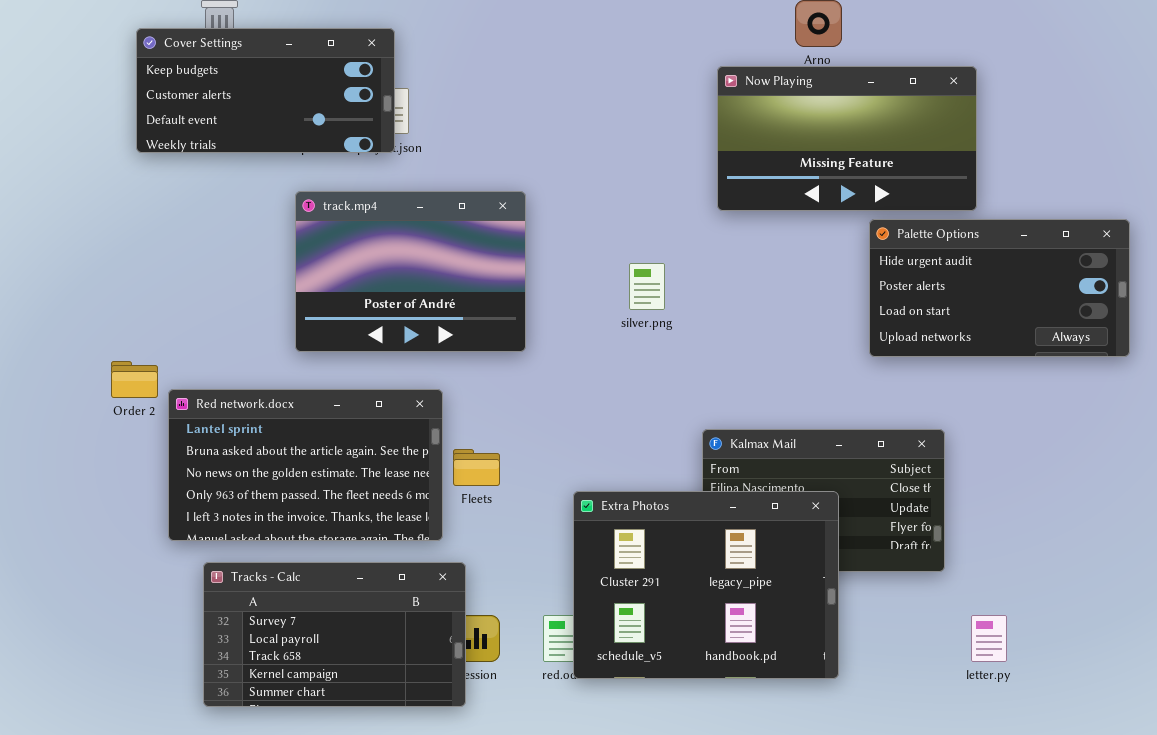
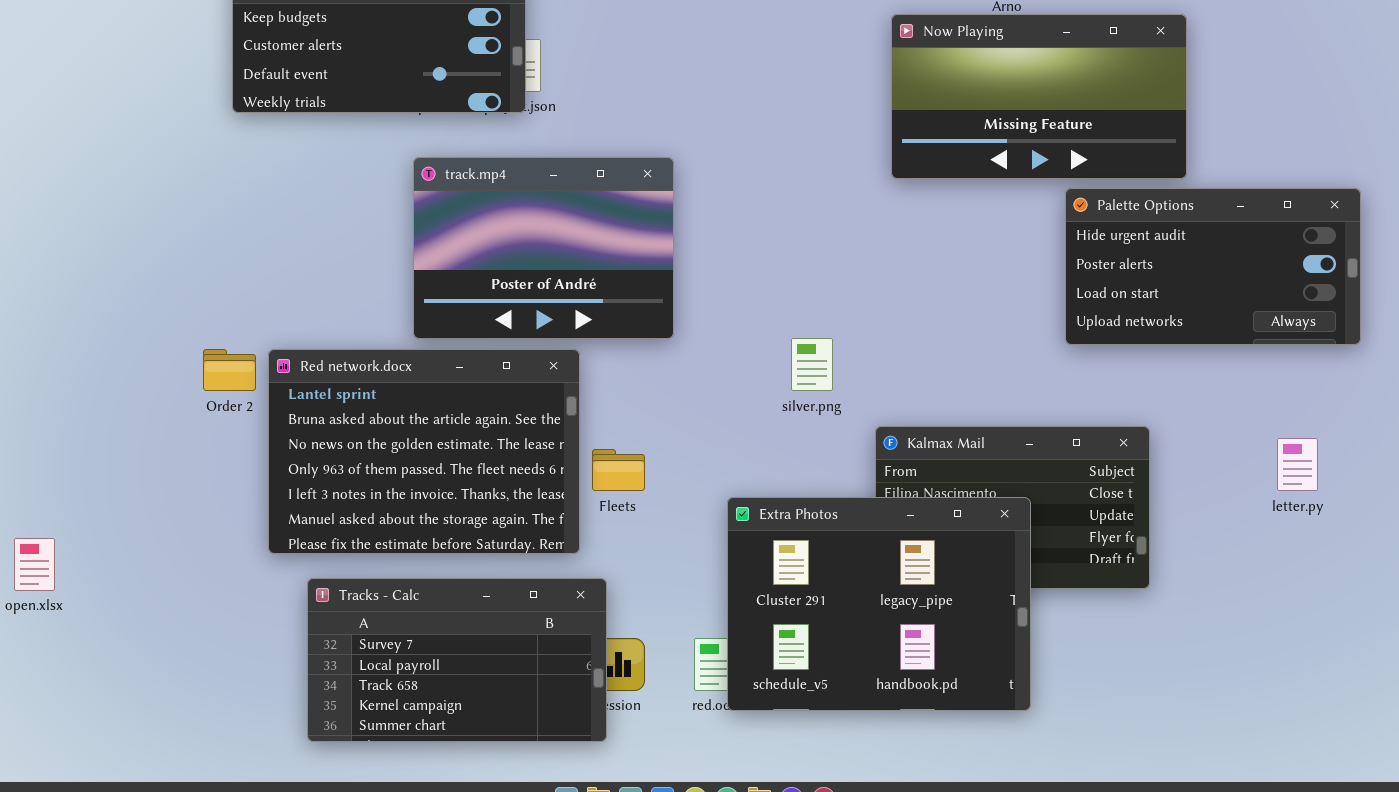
silver.png: [629,263,665,310] -> [791,338,833,391], moved
Red network.docx: [168,389,443,541] -> [268,349,580,554], resized
letter.py: [971,615,1007,662] -> [1277,438,1318,491], moved

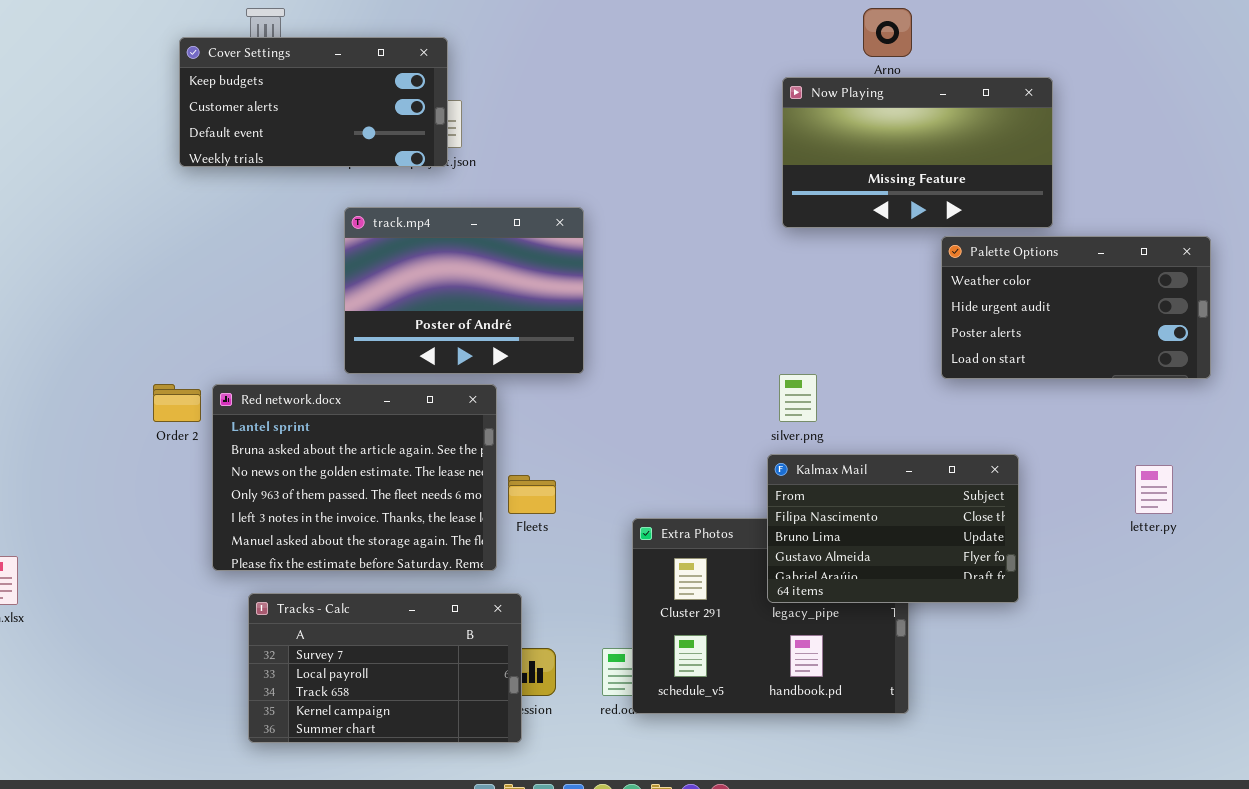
Palette Options: [1065,188,1361,345] -> [941,236,1211,379], scrolled up 1 row
silver.png: [791,338,833,391] -> [779,374,817,422], moved
Kalmax Mail: [875,426,1150,589] -> [767,454,1019,603], raised

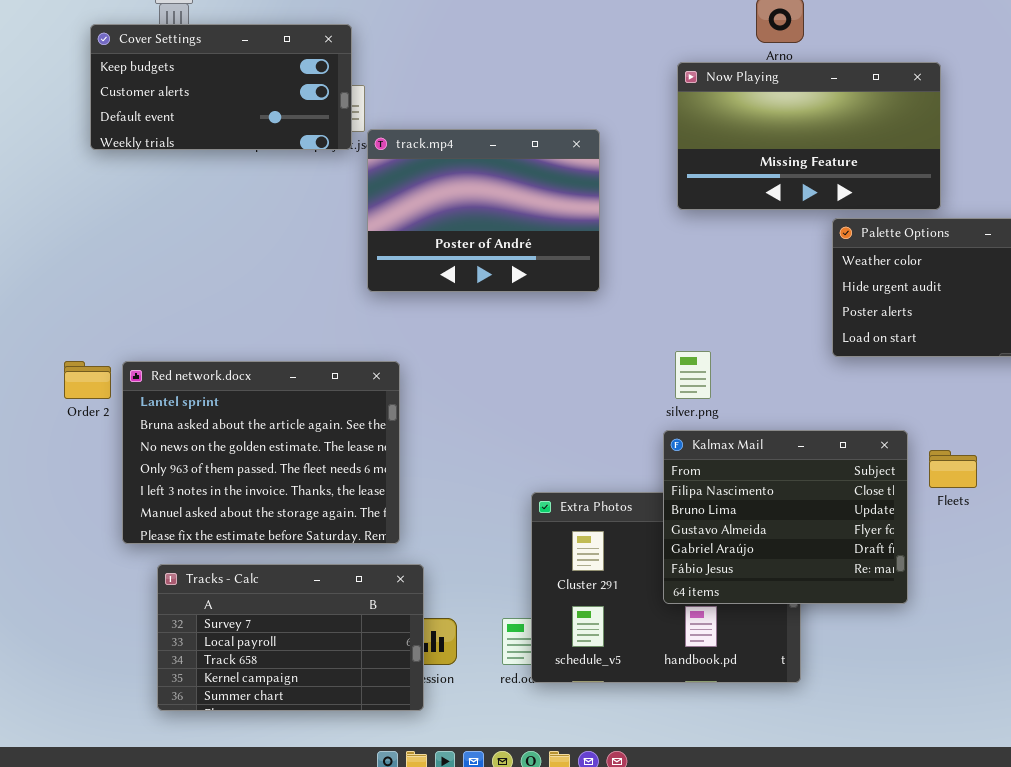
track.mp4: [344,207,584,374] -> [367,129,600,292], moved
Kalmax Mail: [767,454,1019,603] -> [663,430,908,604], resized
Fleets: [508,475,556,514] -> [929,450,977,488], moved

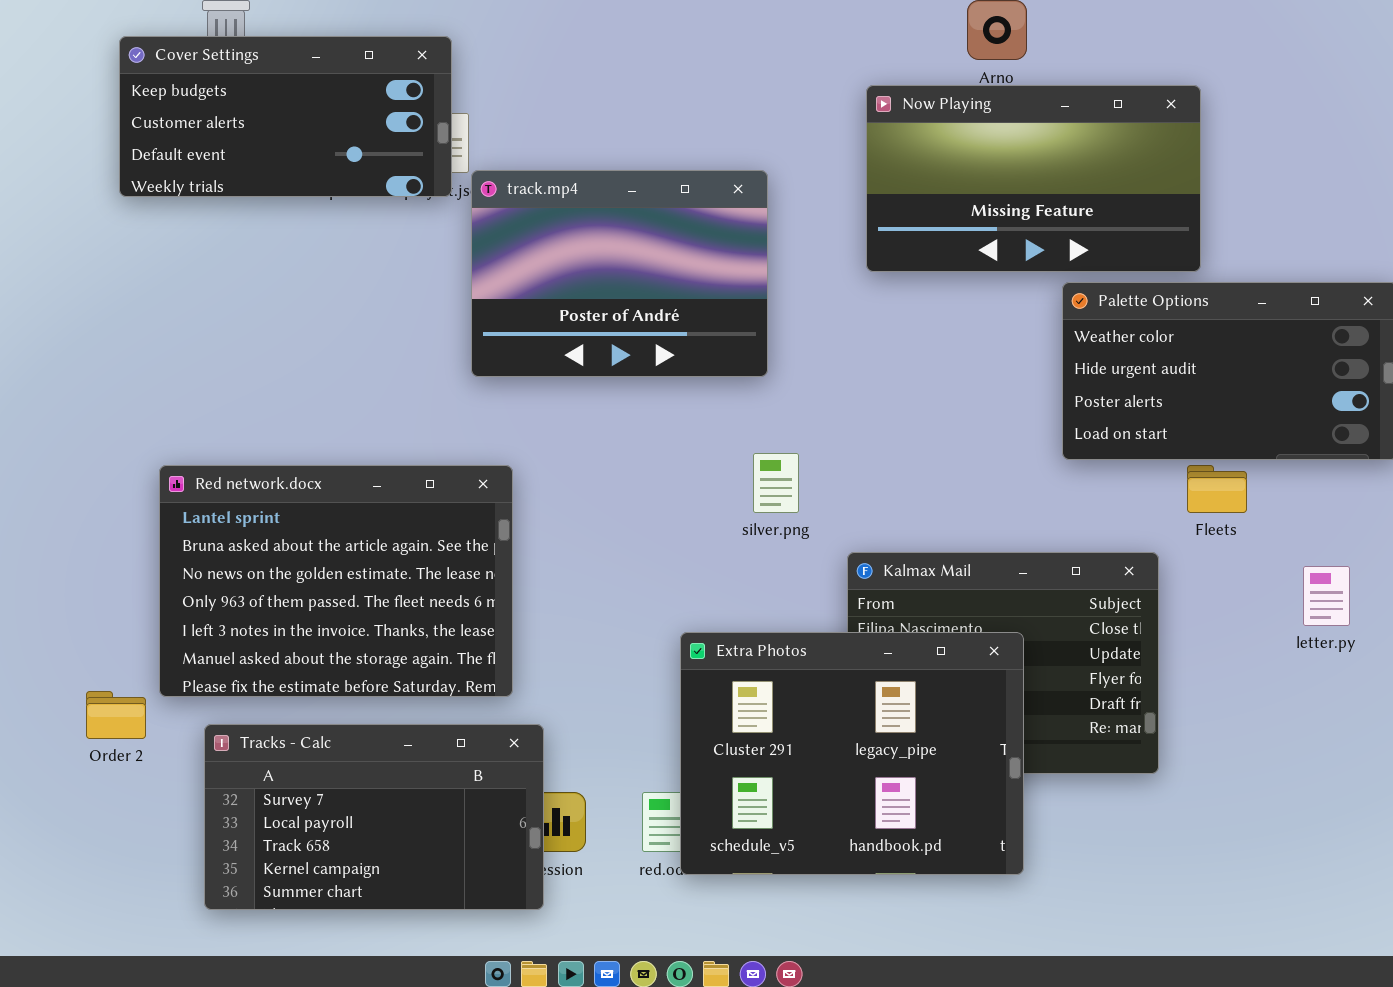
silver.png: [675,351,711,399] -> [753,453,799,513], moved
Order 2: [64,361,111,399] -> [86,691,146,739], moved
Fleets: [929,450,977,488] -> [1187,465,1247,513], moved
Extra Photos: [531,492,801,683] -> [680,632,1024,875], raised

